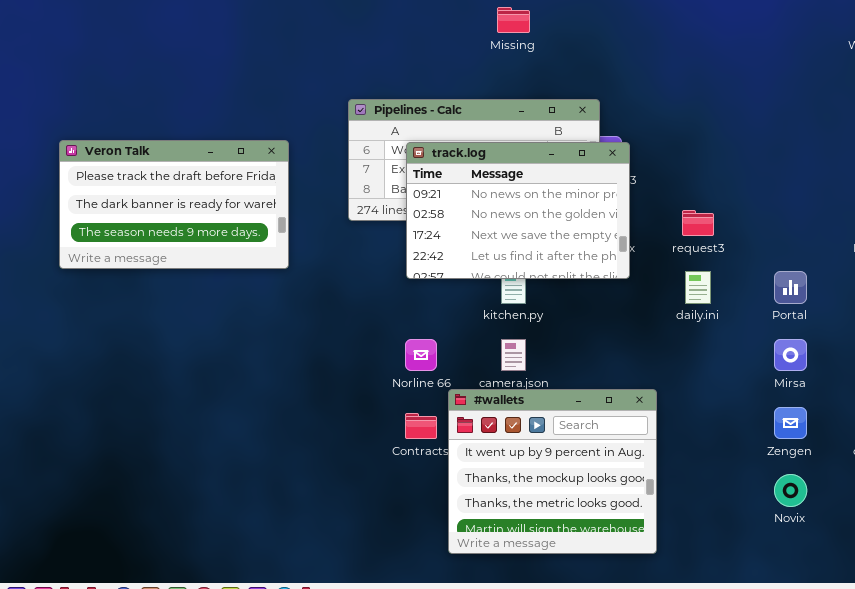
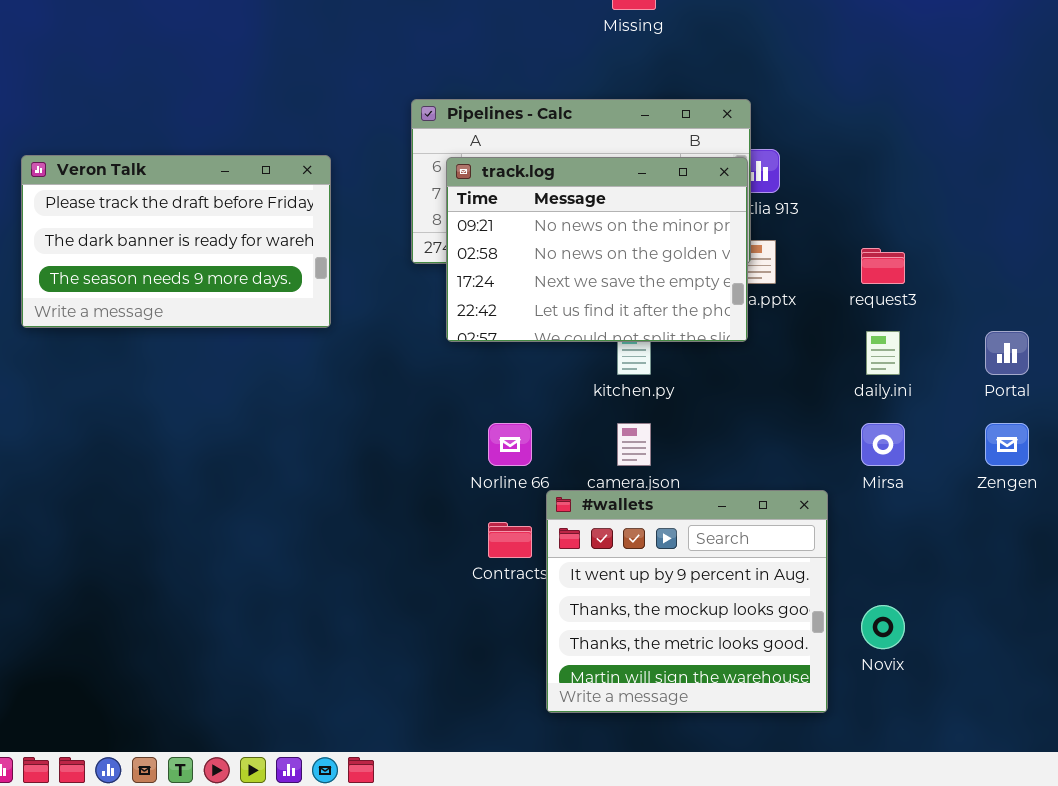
track.log: [406,142,630,279] -> [446,157,748,342], moved
Mirsa: [774,339,807,371] -> [861,423,905,466], moved
Zengen: [774,407,807,439] -> [985,423,1029,466], moved
Novix: [774,474,807,507] -> [861,605,905,649], moved

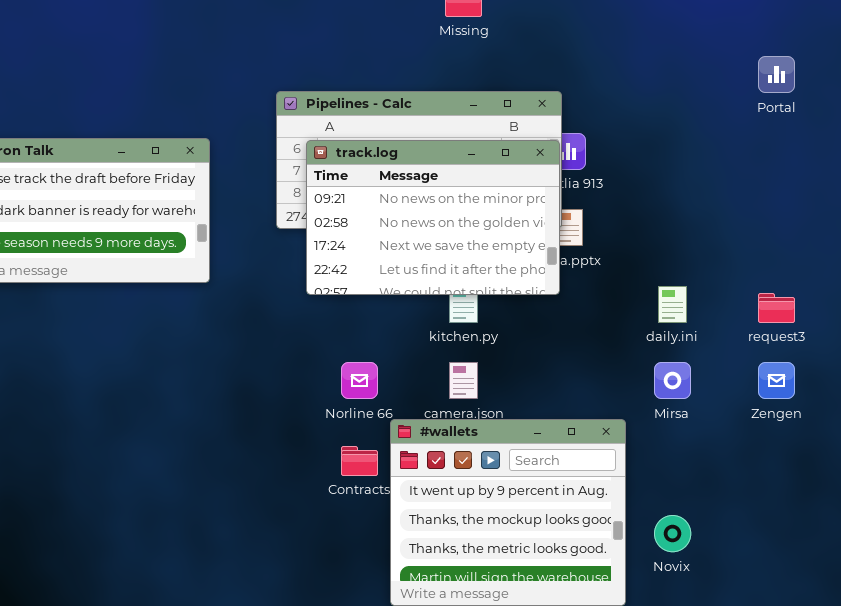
request3: [861,248,905,284] -> [758,293,795,323], moved
Portal: [985,331,1029,375] -> [758,56,795,93], moved

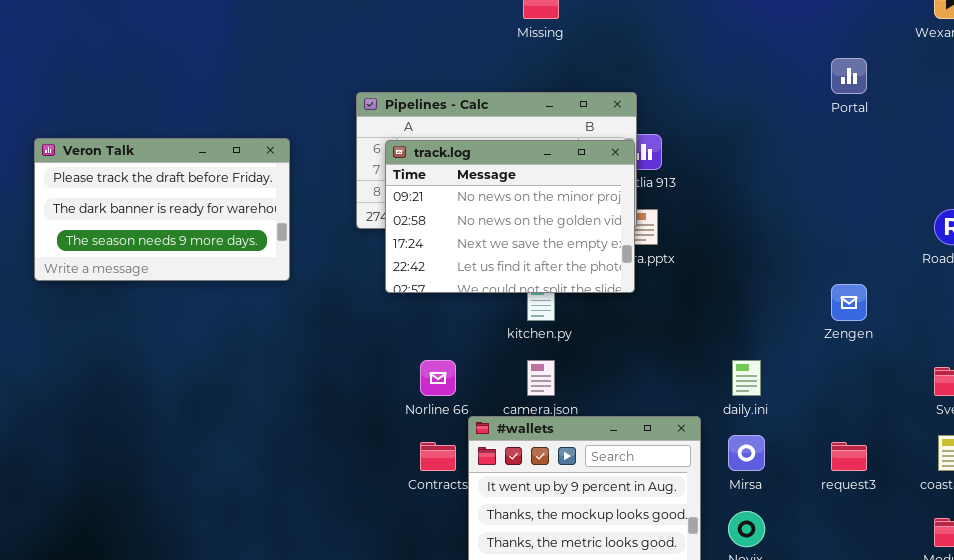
daily.ini: [658,286,687,323] -> [732,360,761,396], moved
request3: [758,293,795,323] -> [831,442,867,471], moved
Mirsa: [654,362,691,399] -> [728,435,765,471], moved
Zengen: [758,362,795,399] -> [831,284,867,321], moved

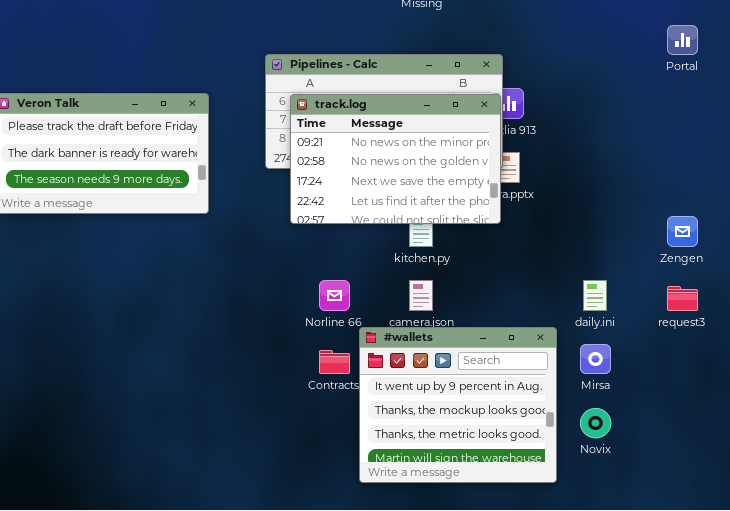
request3: [831,442,867,471] -> [667,286,698,311], moved

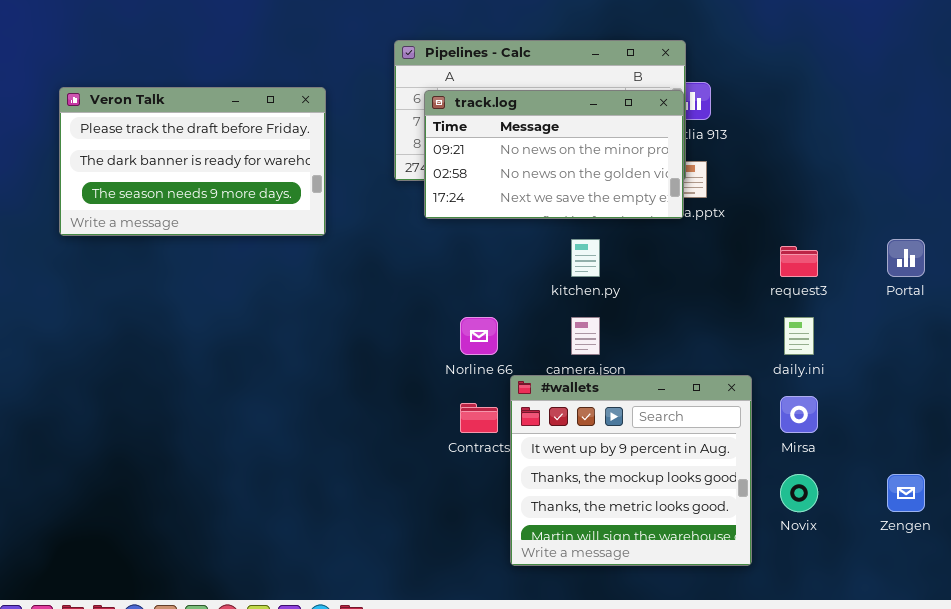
Portal: [667,25,698,55] -> [887,239,925,277], moved
track.log: [290,94,501,224] -> [424,90,684,219], resized
Zengen: [667,216,698,247] -> [887,474,925,512], moved
request3: [667,286,698,311] -> [780,246,818,277], moved

